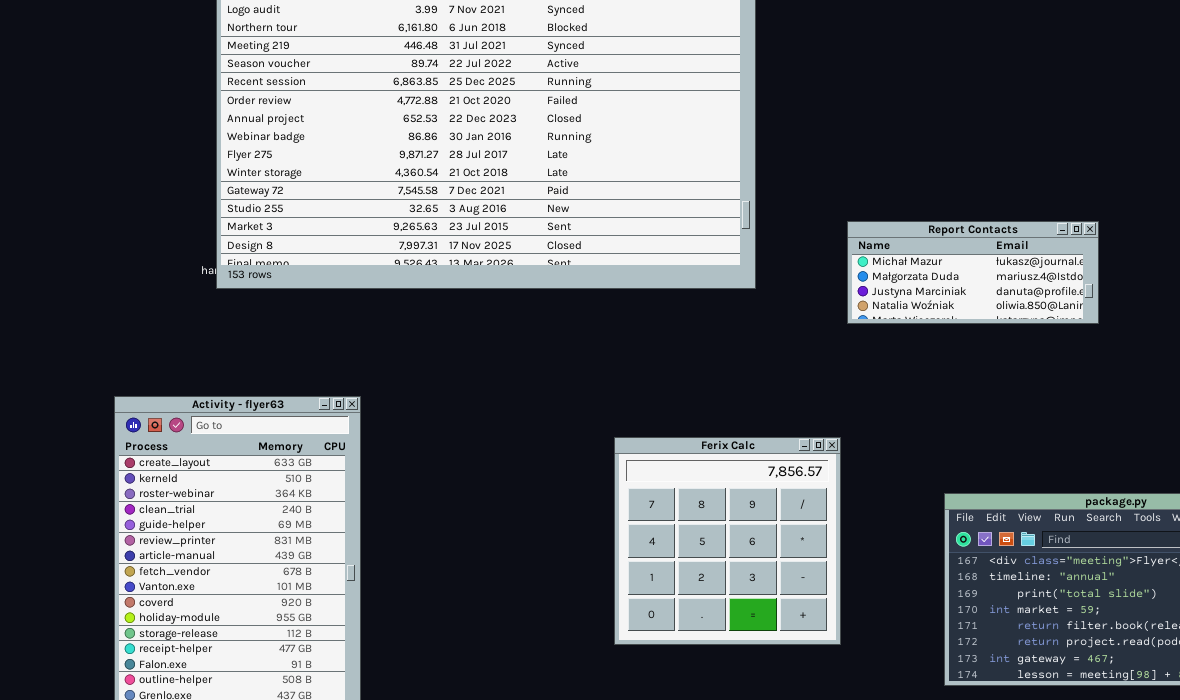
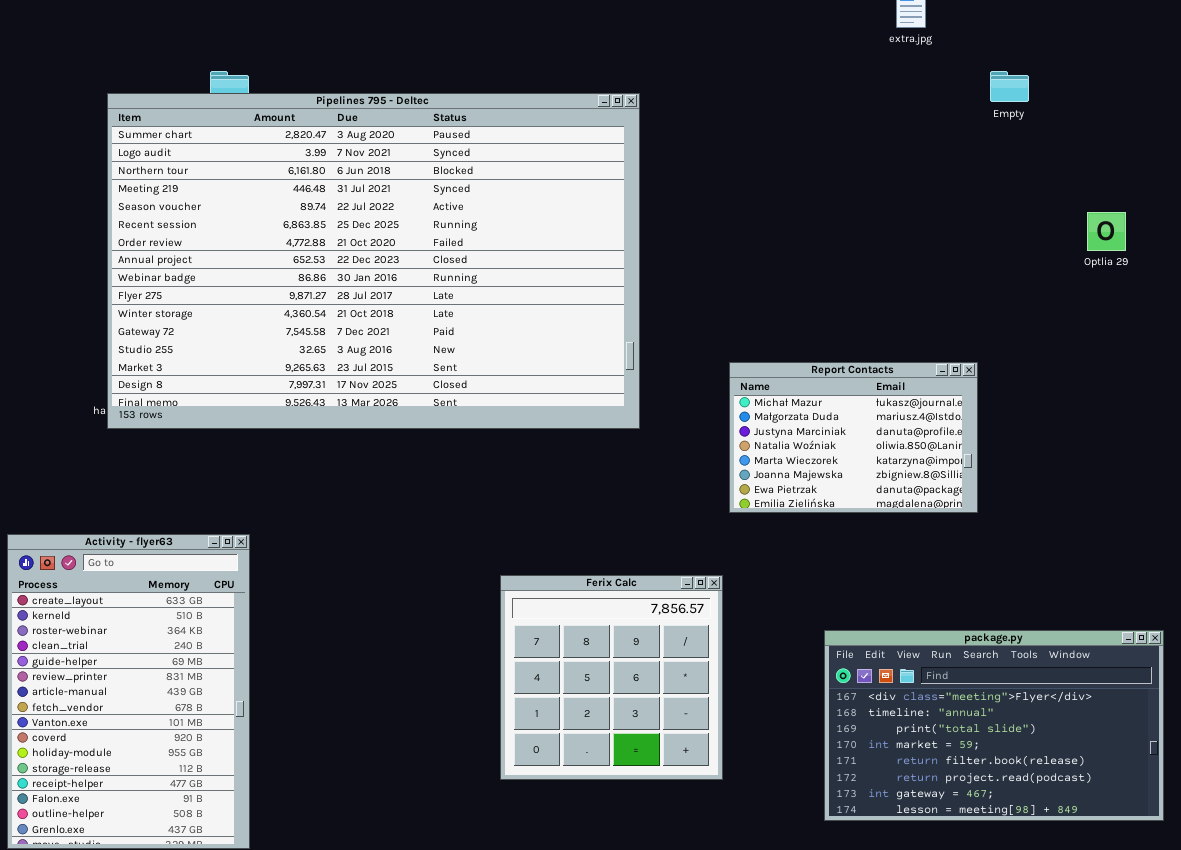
Report Contacts: [847,221,1099,324] -> [729,362,978,513], resized

